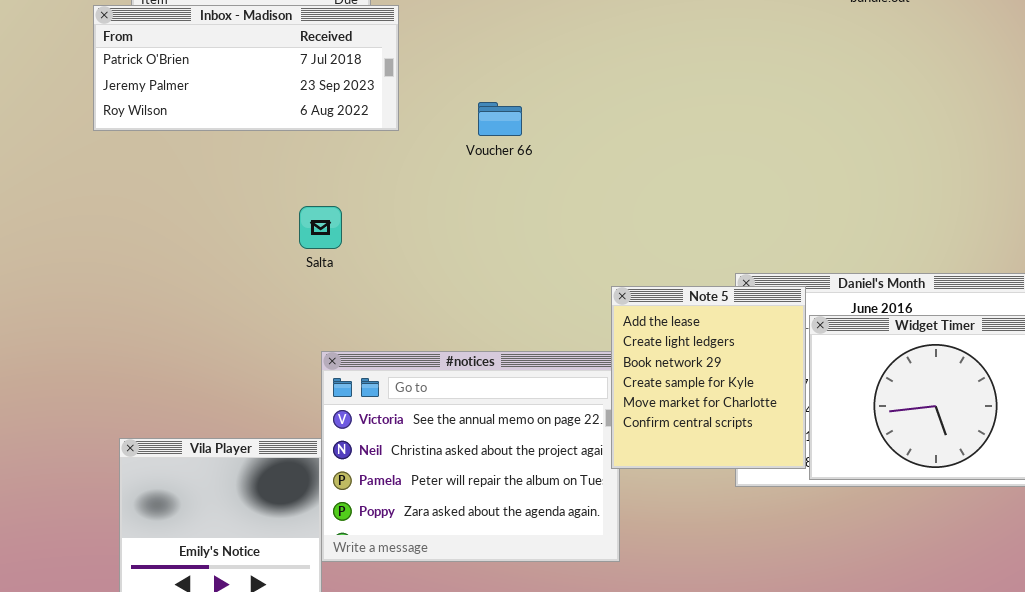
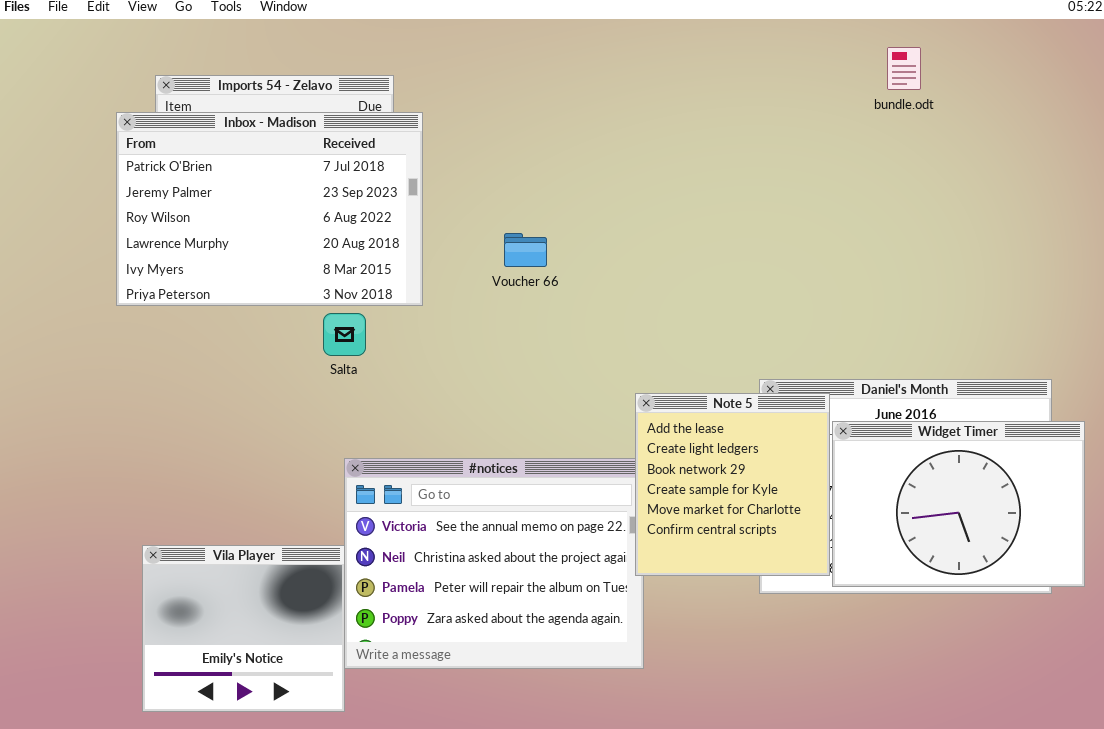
Inbox - Madison: [93,5,399,131] -> [116,112,423,306], resized
Voucher 66: [478,102,522,136] -> [504,233,547,267], moved

